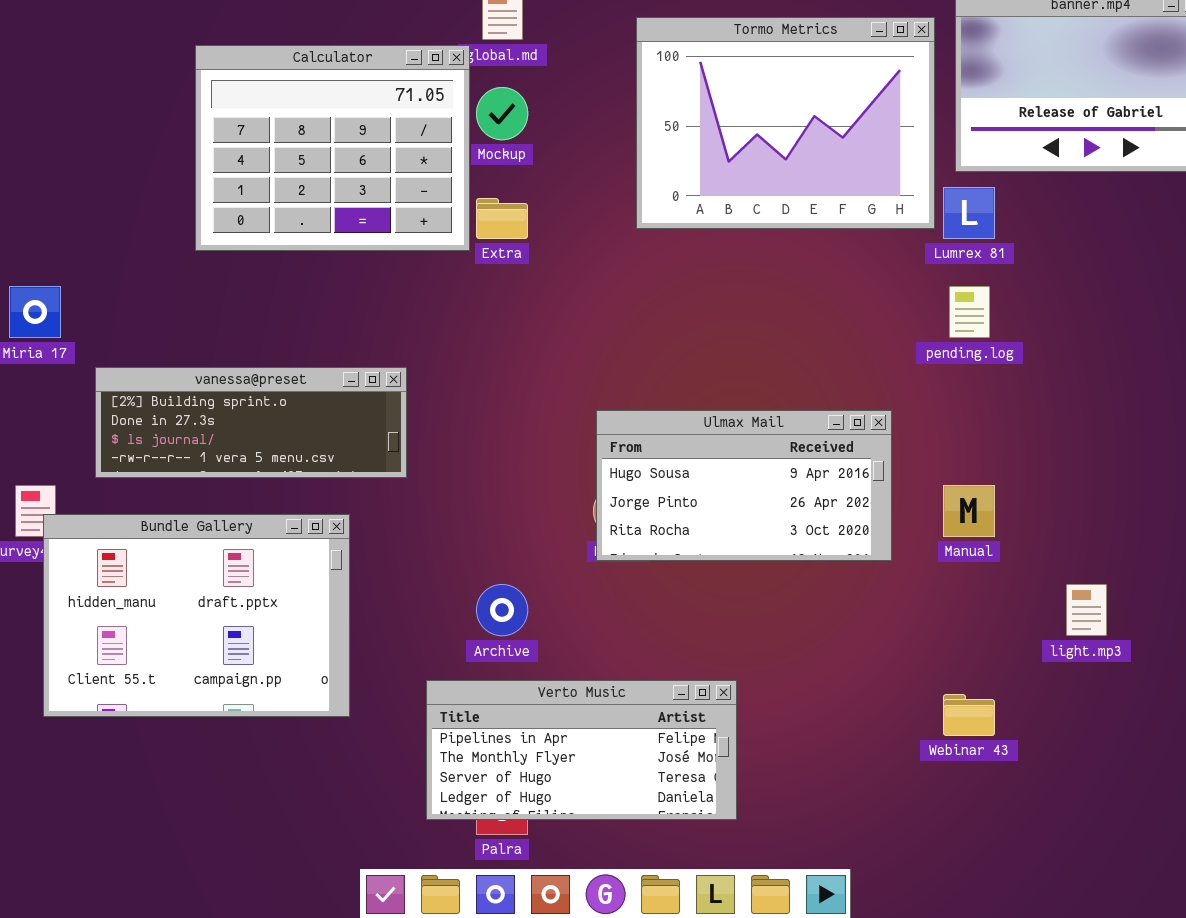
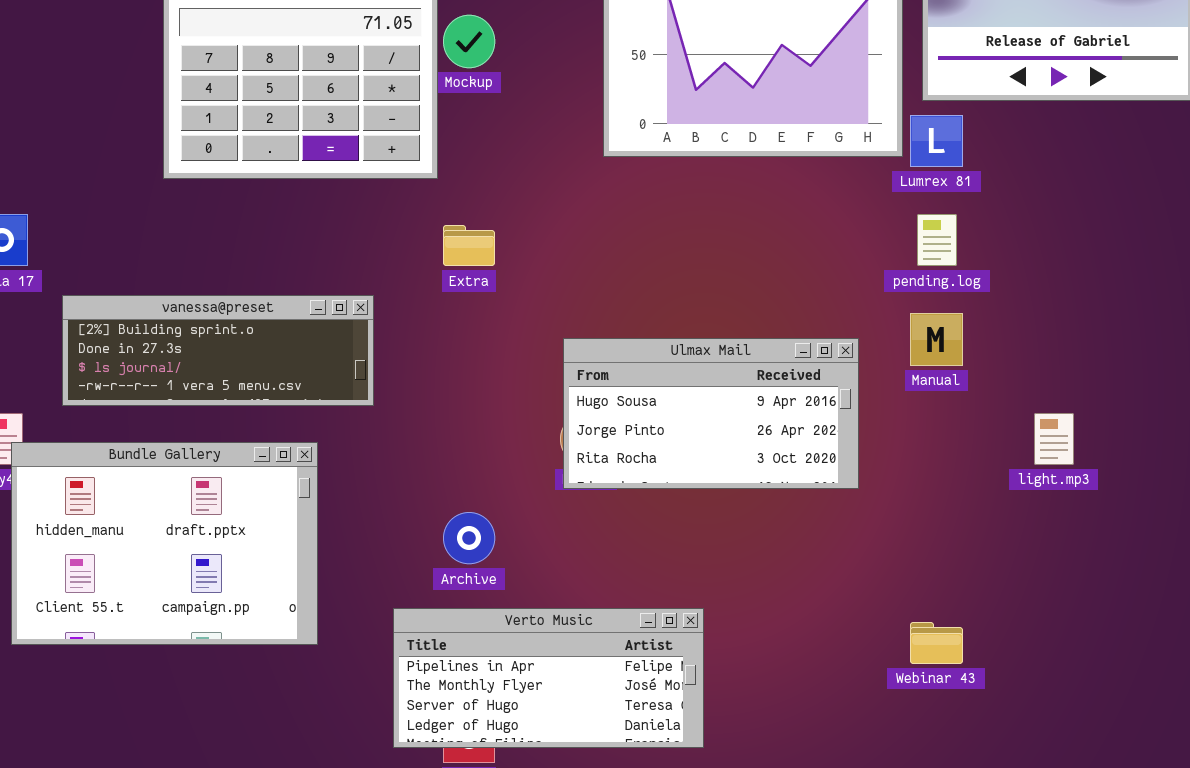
Extra: [476,198,528,239] -> [443,225,495,266], moved
Manual: [943,485,995,537] -> [910,313,963,366], moved
light.mp3: [1066,584,1107,636] -> [1034,413,1074,465], moved

